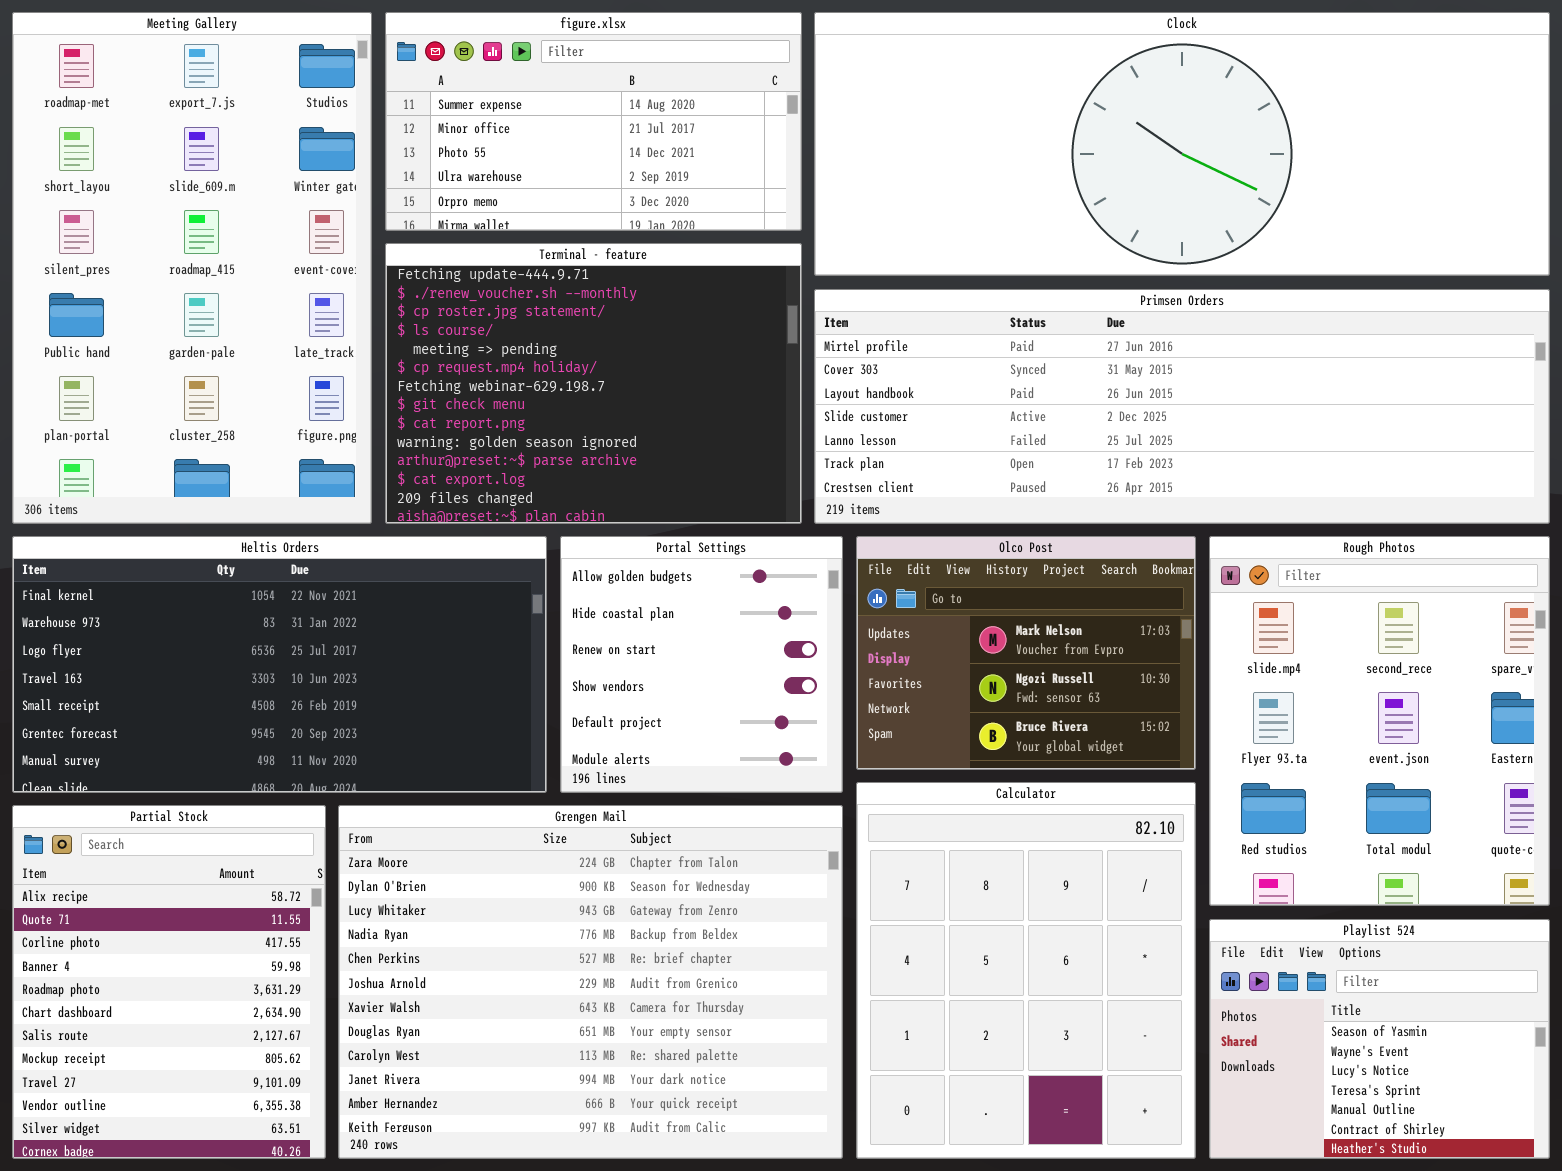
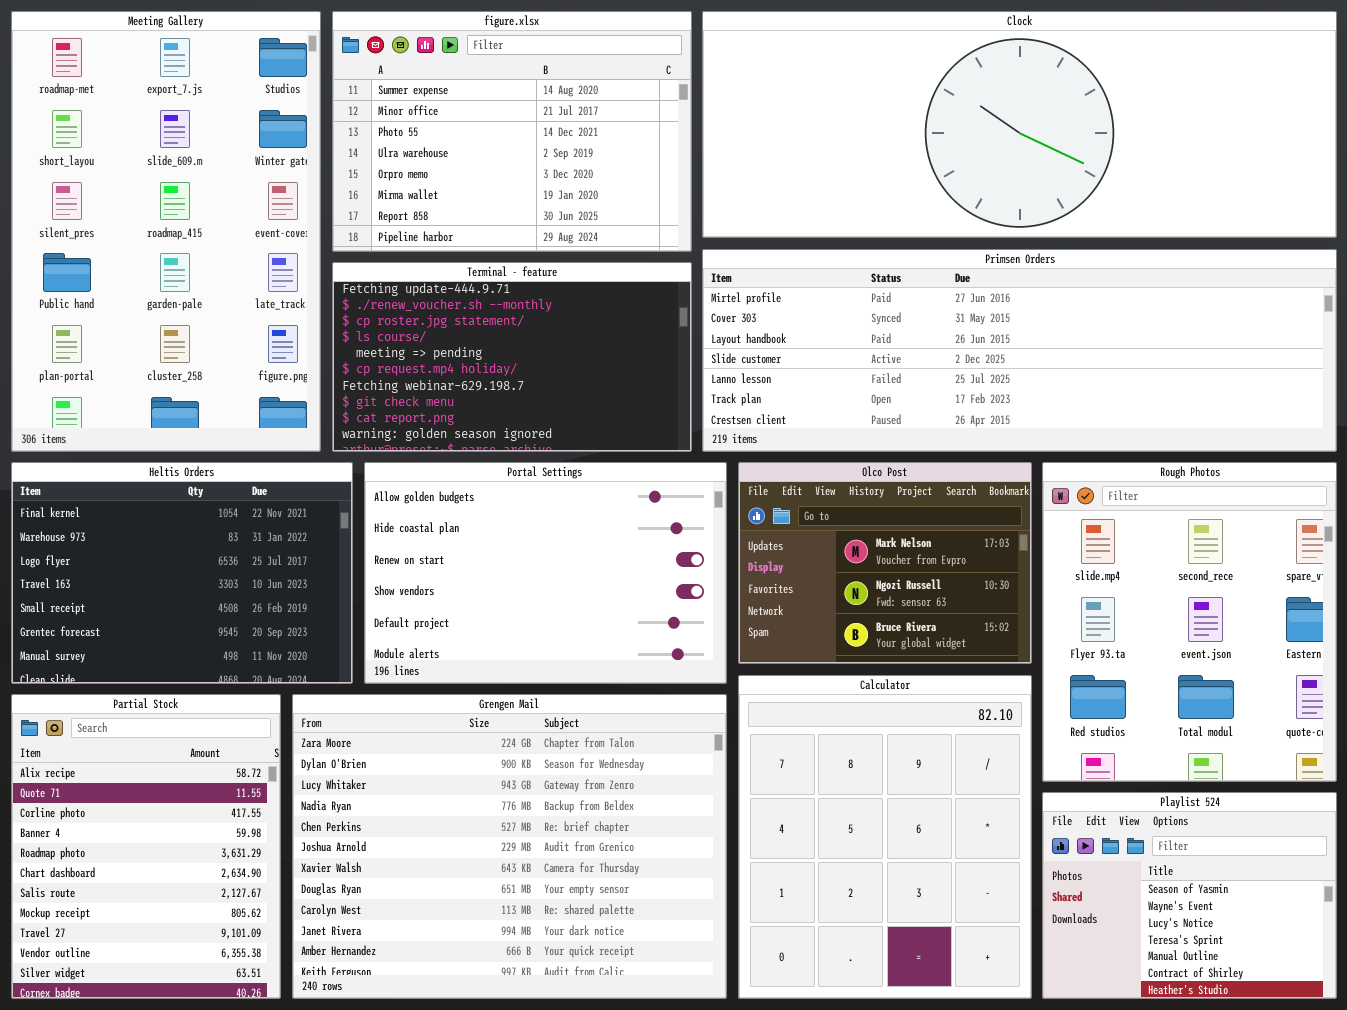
figure.xlsx: [385,12,802,231] -> [332,11,692,252], resized
Terminal - feature: [385,243,802,524] -> [332,262,692,452], resized
Heltis Orders: [12,536,547,793] -> [11,462,353,684], resized
Portal Settings: [560,536,843,793] -> [364,462,727,684], resized

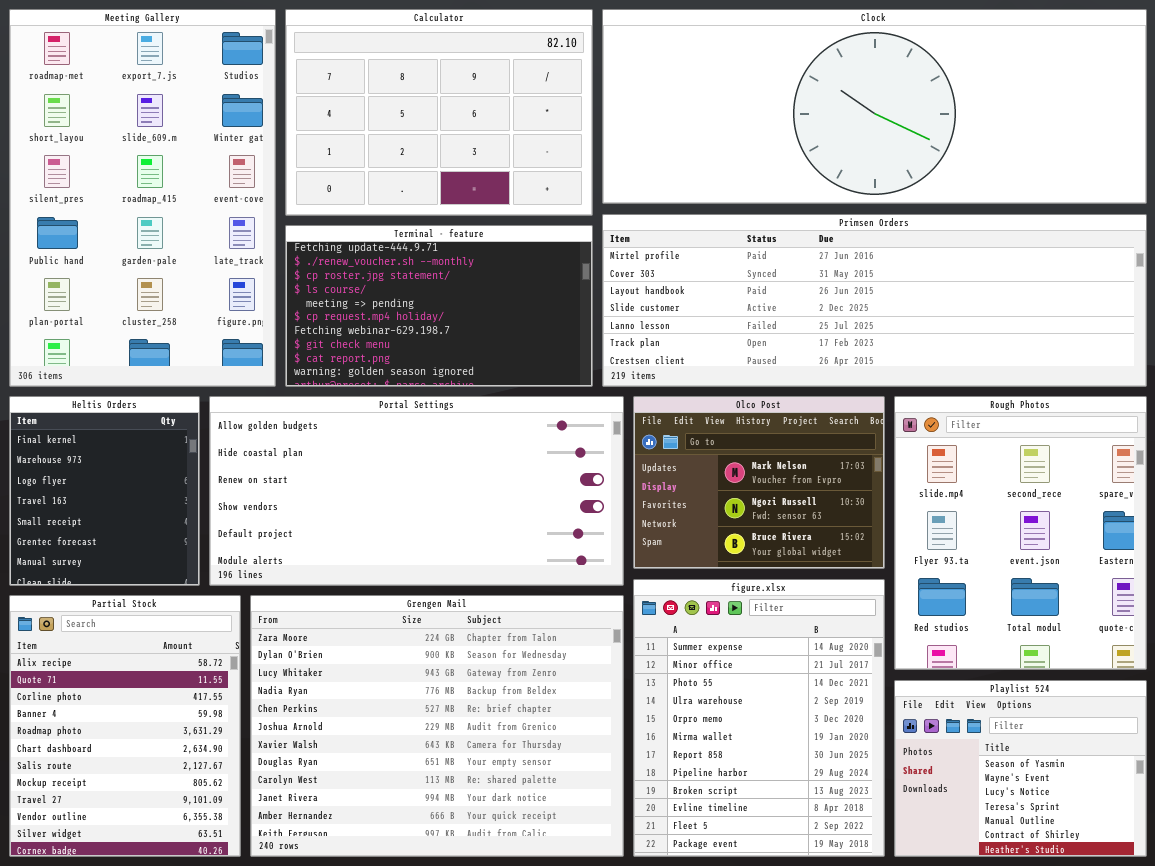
figure.xlsx: [332,11,692,252] -> [633,579,885,857], moved, resized
Heltis Orders: [11,462,353,684] -> [9,396,200,586], resized
Portal Settings: [364,462,727,684] -> [209,396,624,586], resized
Calculator: [738,675,1032,999] -> [285,9,593,216], moved, resized

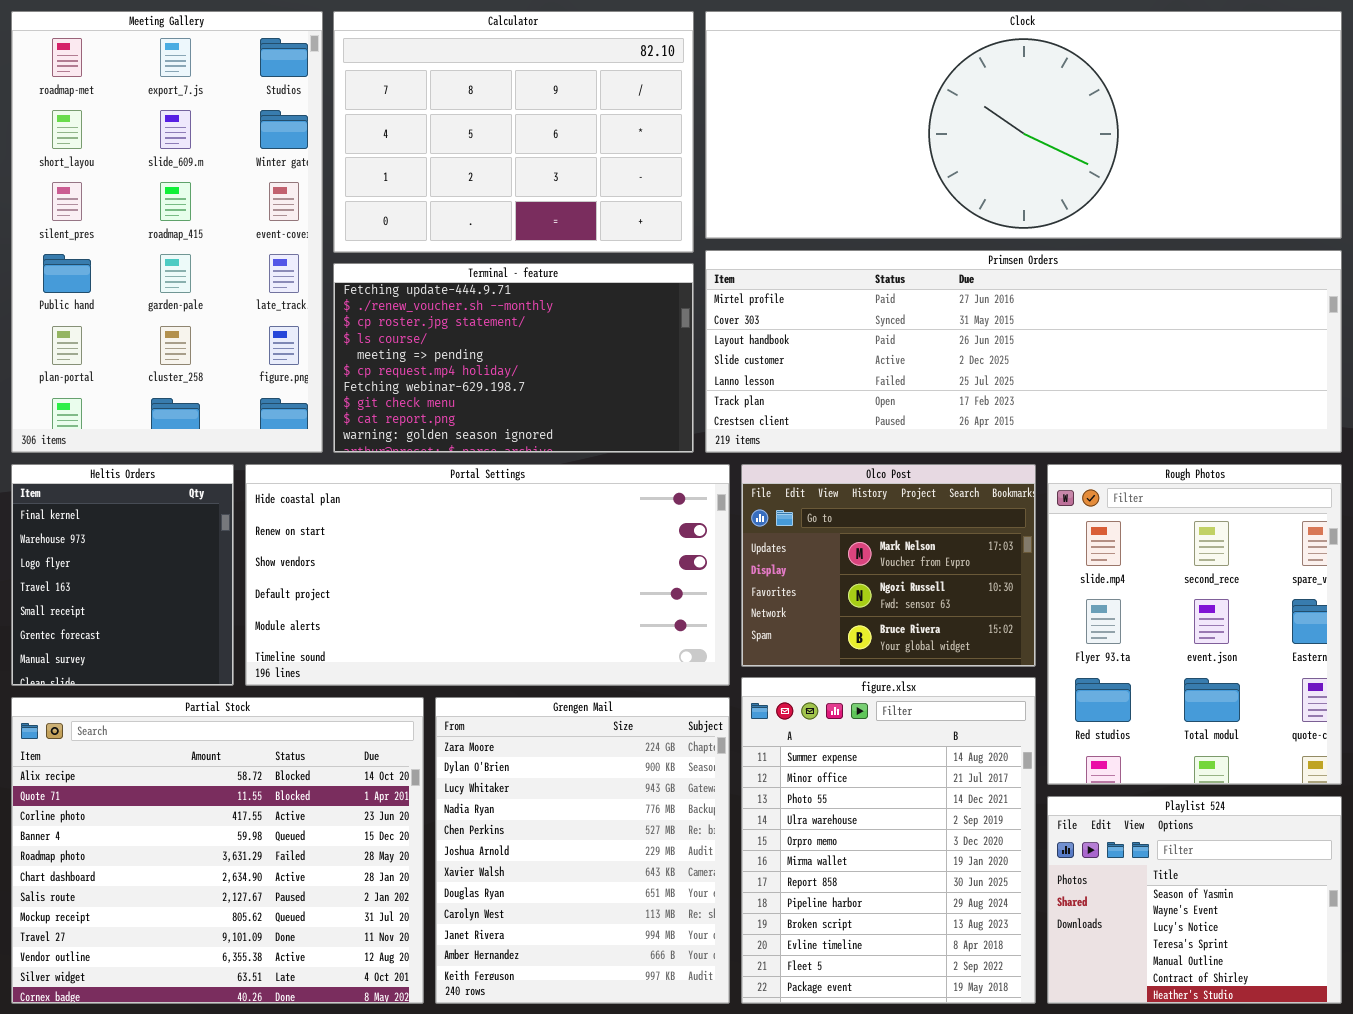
Portal Settings: [209,396,624,586] -> [245,464,730,686], scrolled down 1 row
Partial Stock: [9,595,241,857] -> [11,697,424,1004], resized
Grengen Mail: [250,595,624,857] -> [435,697,730,1004], resized

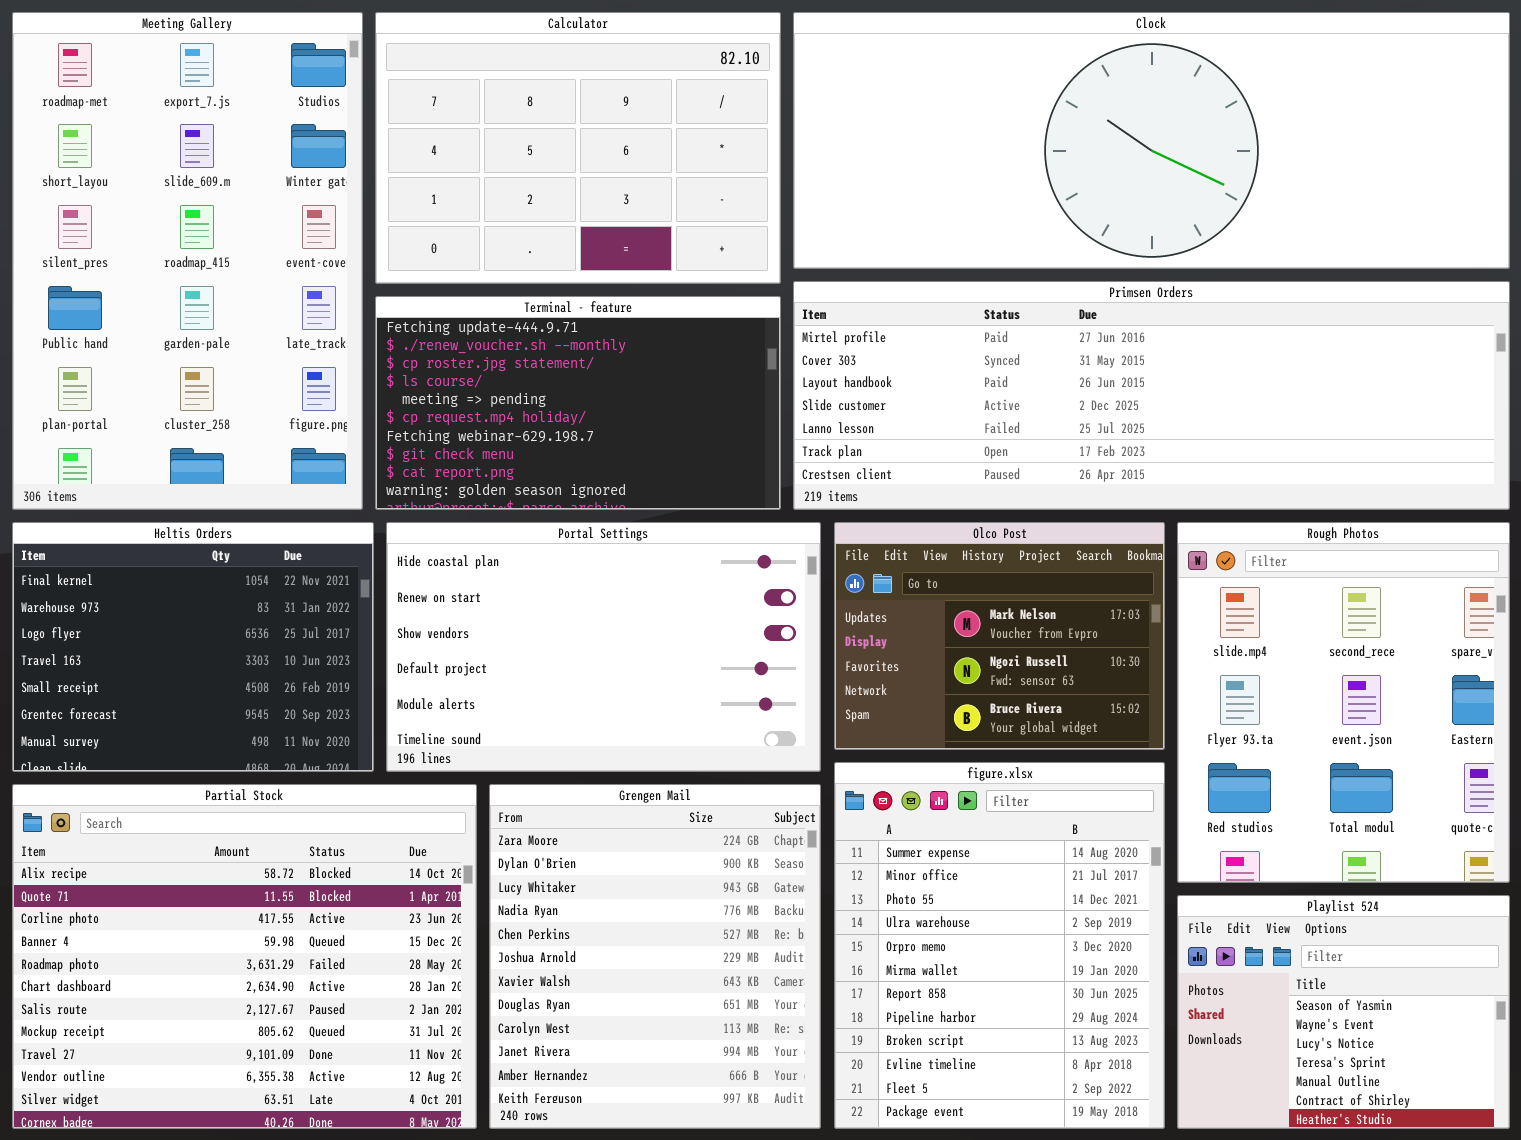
Heltis Orders: [11,464,234,686] -> [12,522,374,772], resized
Portal Settings: [245,464,730,686] -> [386,522,821,772], resized

